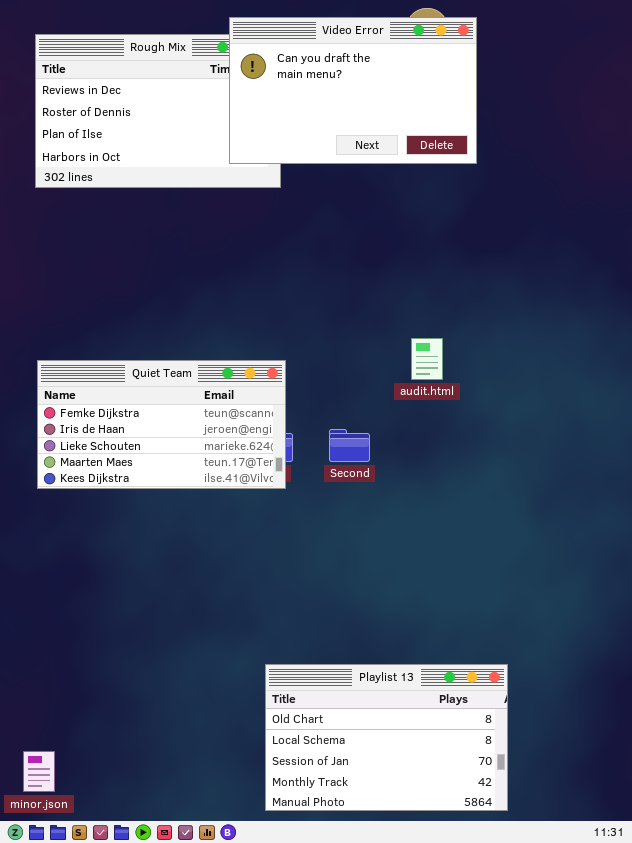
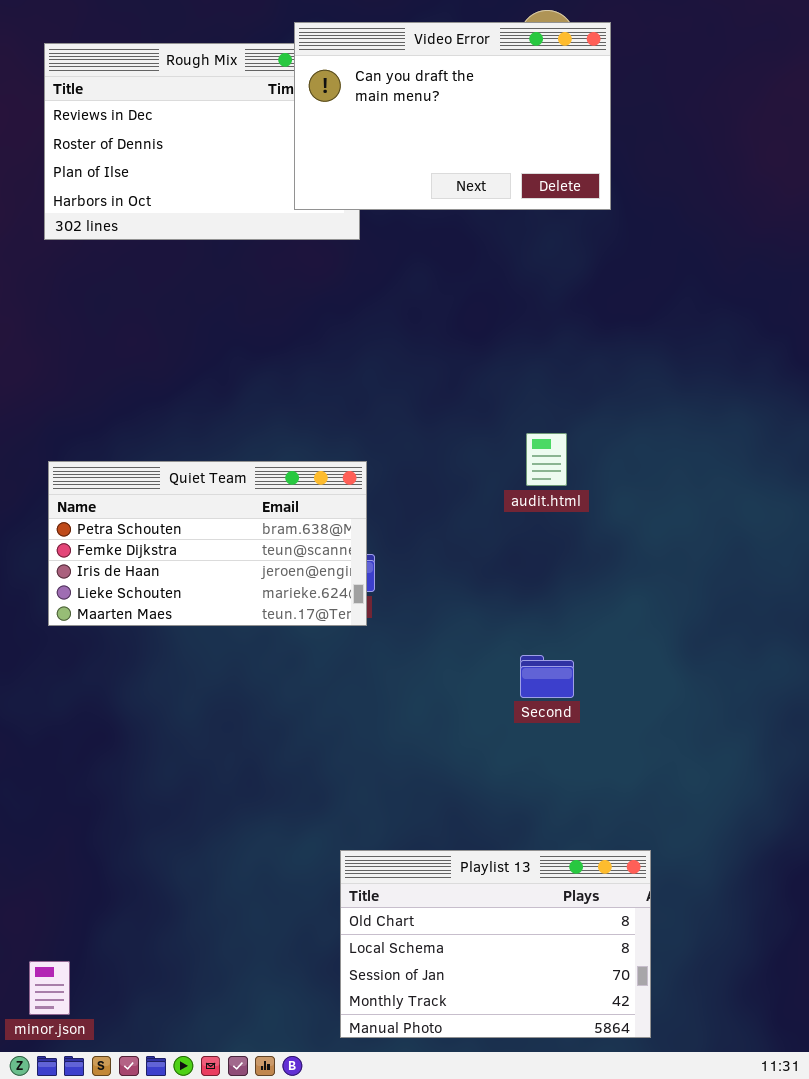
Quiet Team: [37,360,286,489] -> [48,461,367,626], scrolled up 1 row
Second: [329,429,370,462] -> [520,655,574,698], moved

